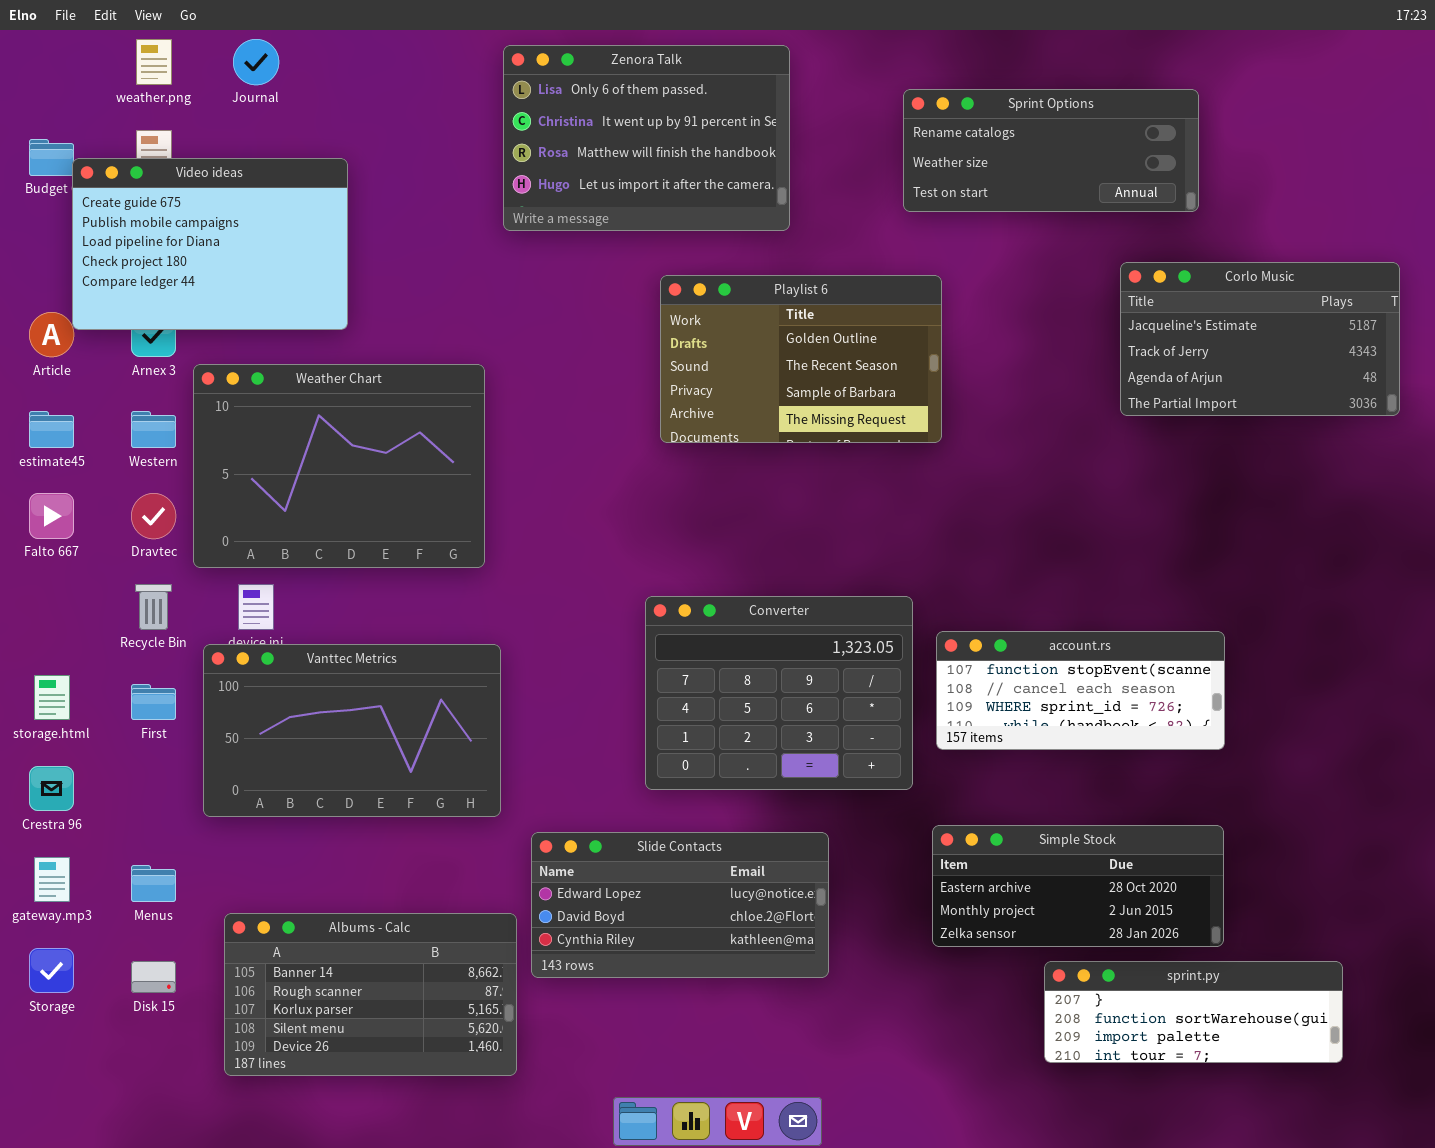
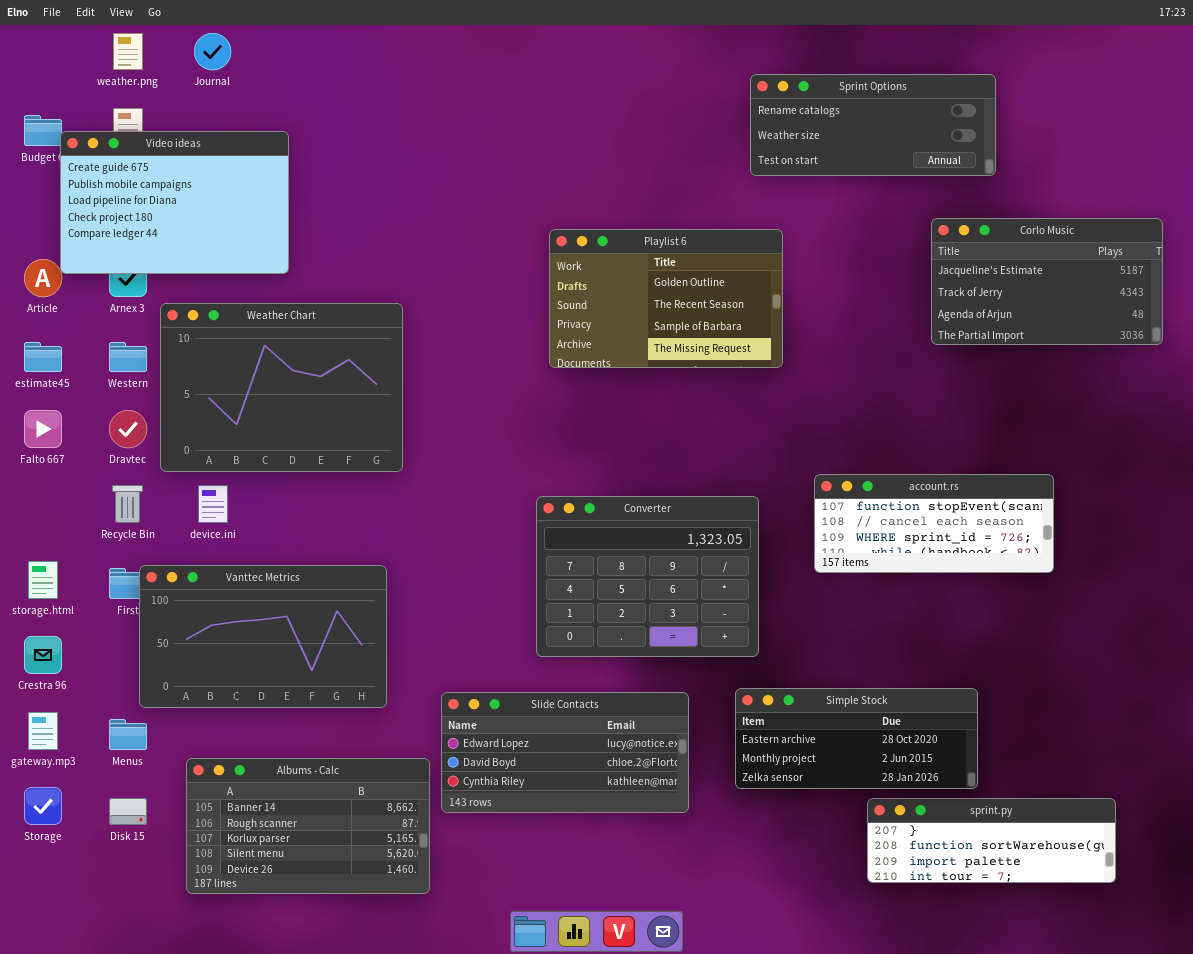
Zenora Talk: [503,45,790,231] -> none, closed
account.rs: [936,631,1225,750] -> [814,474,1054,573], moved
Vanttec Metrics: [203,644,501,817] -> [139,565,387,708], moved
Simple Stock: [932,825,1224,947] -> [735,688,978,789], moved

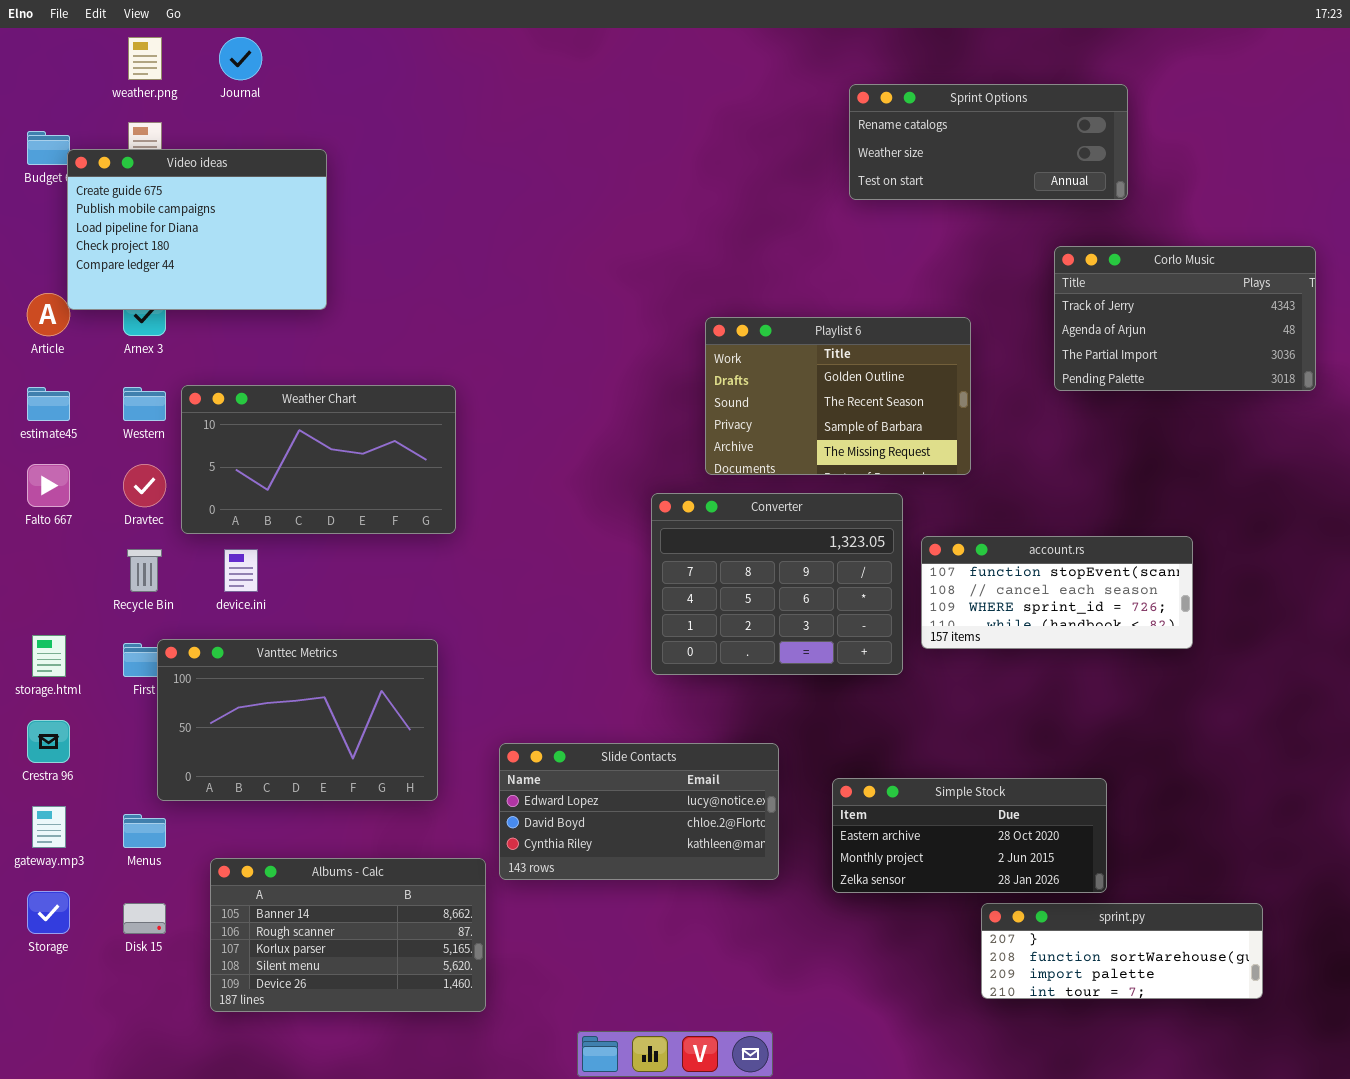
Corlo Music: [931,218,1163,345] -> [1054,246,1316,391], scrolled down 1 row
Playlist 6: [549,229,783,368] -> [705,317,971,475], moved
Weather Chart: [160,303,403,472] -> [181,385,456,534], resized
Converter: [536,496,759,657] -> [651,493,903,675], moved
Slide Contacts: [441,692,689,813] -> [499,743,779,880], moved

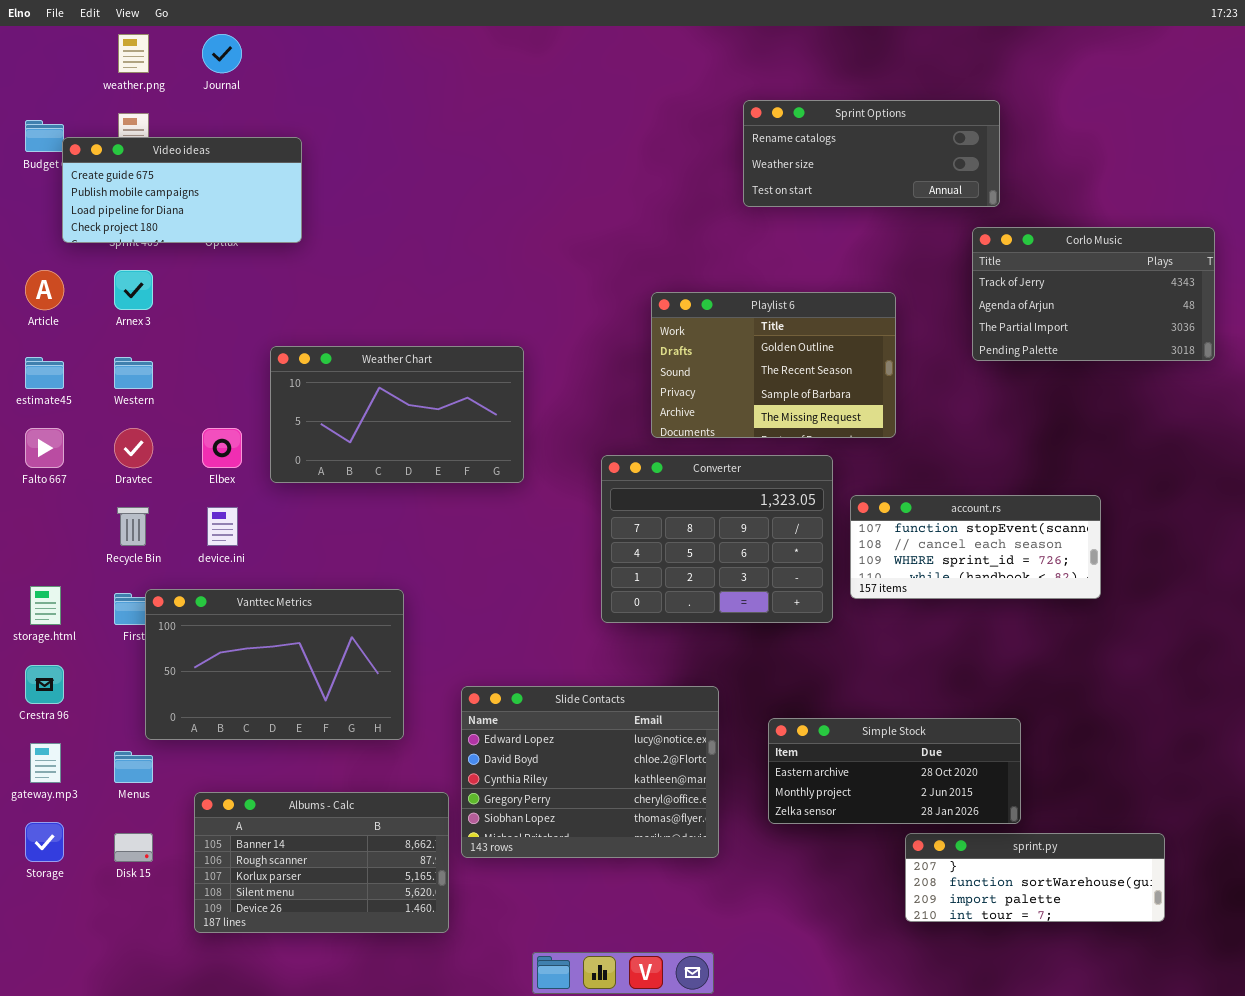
Sprint Options: [849,84,1128,200] -> [743,100,1000,207], moved
Video ideas: [67,149,327,310] -> [62,137,302,243], resized
Weather Chart: [181,385,456,534] -> [270,346,524,483], moved
Slide Contacts: [499,743,779,880] -> [461,686,719,858], resized

